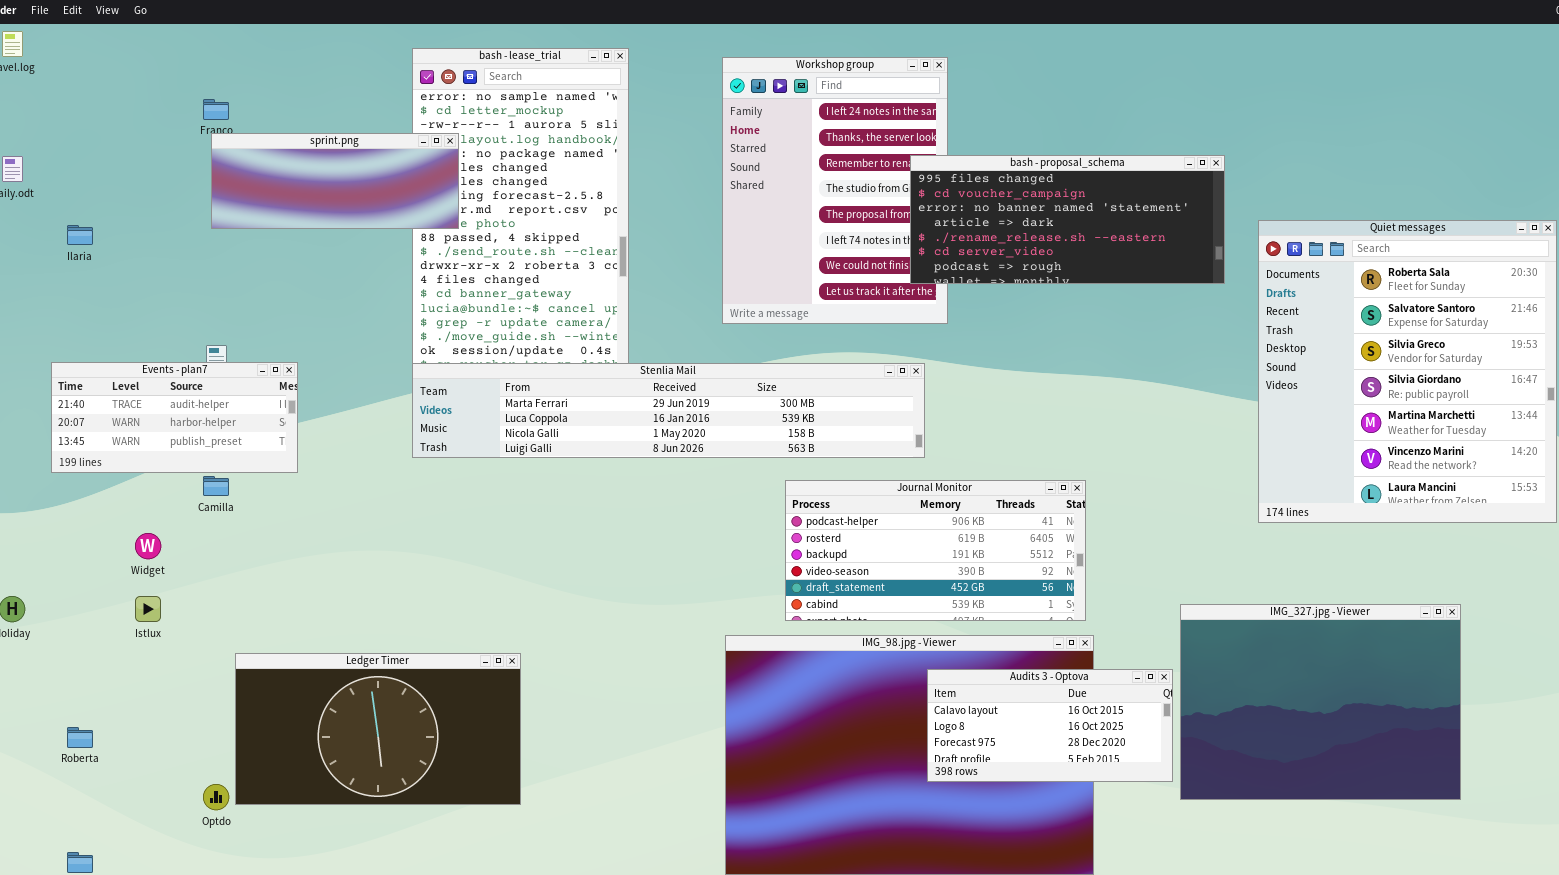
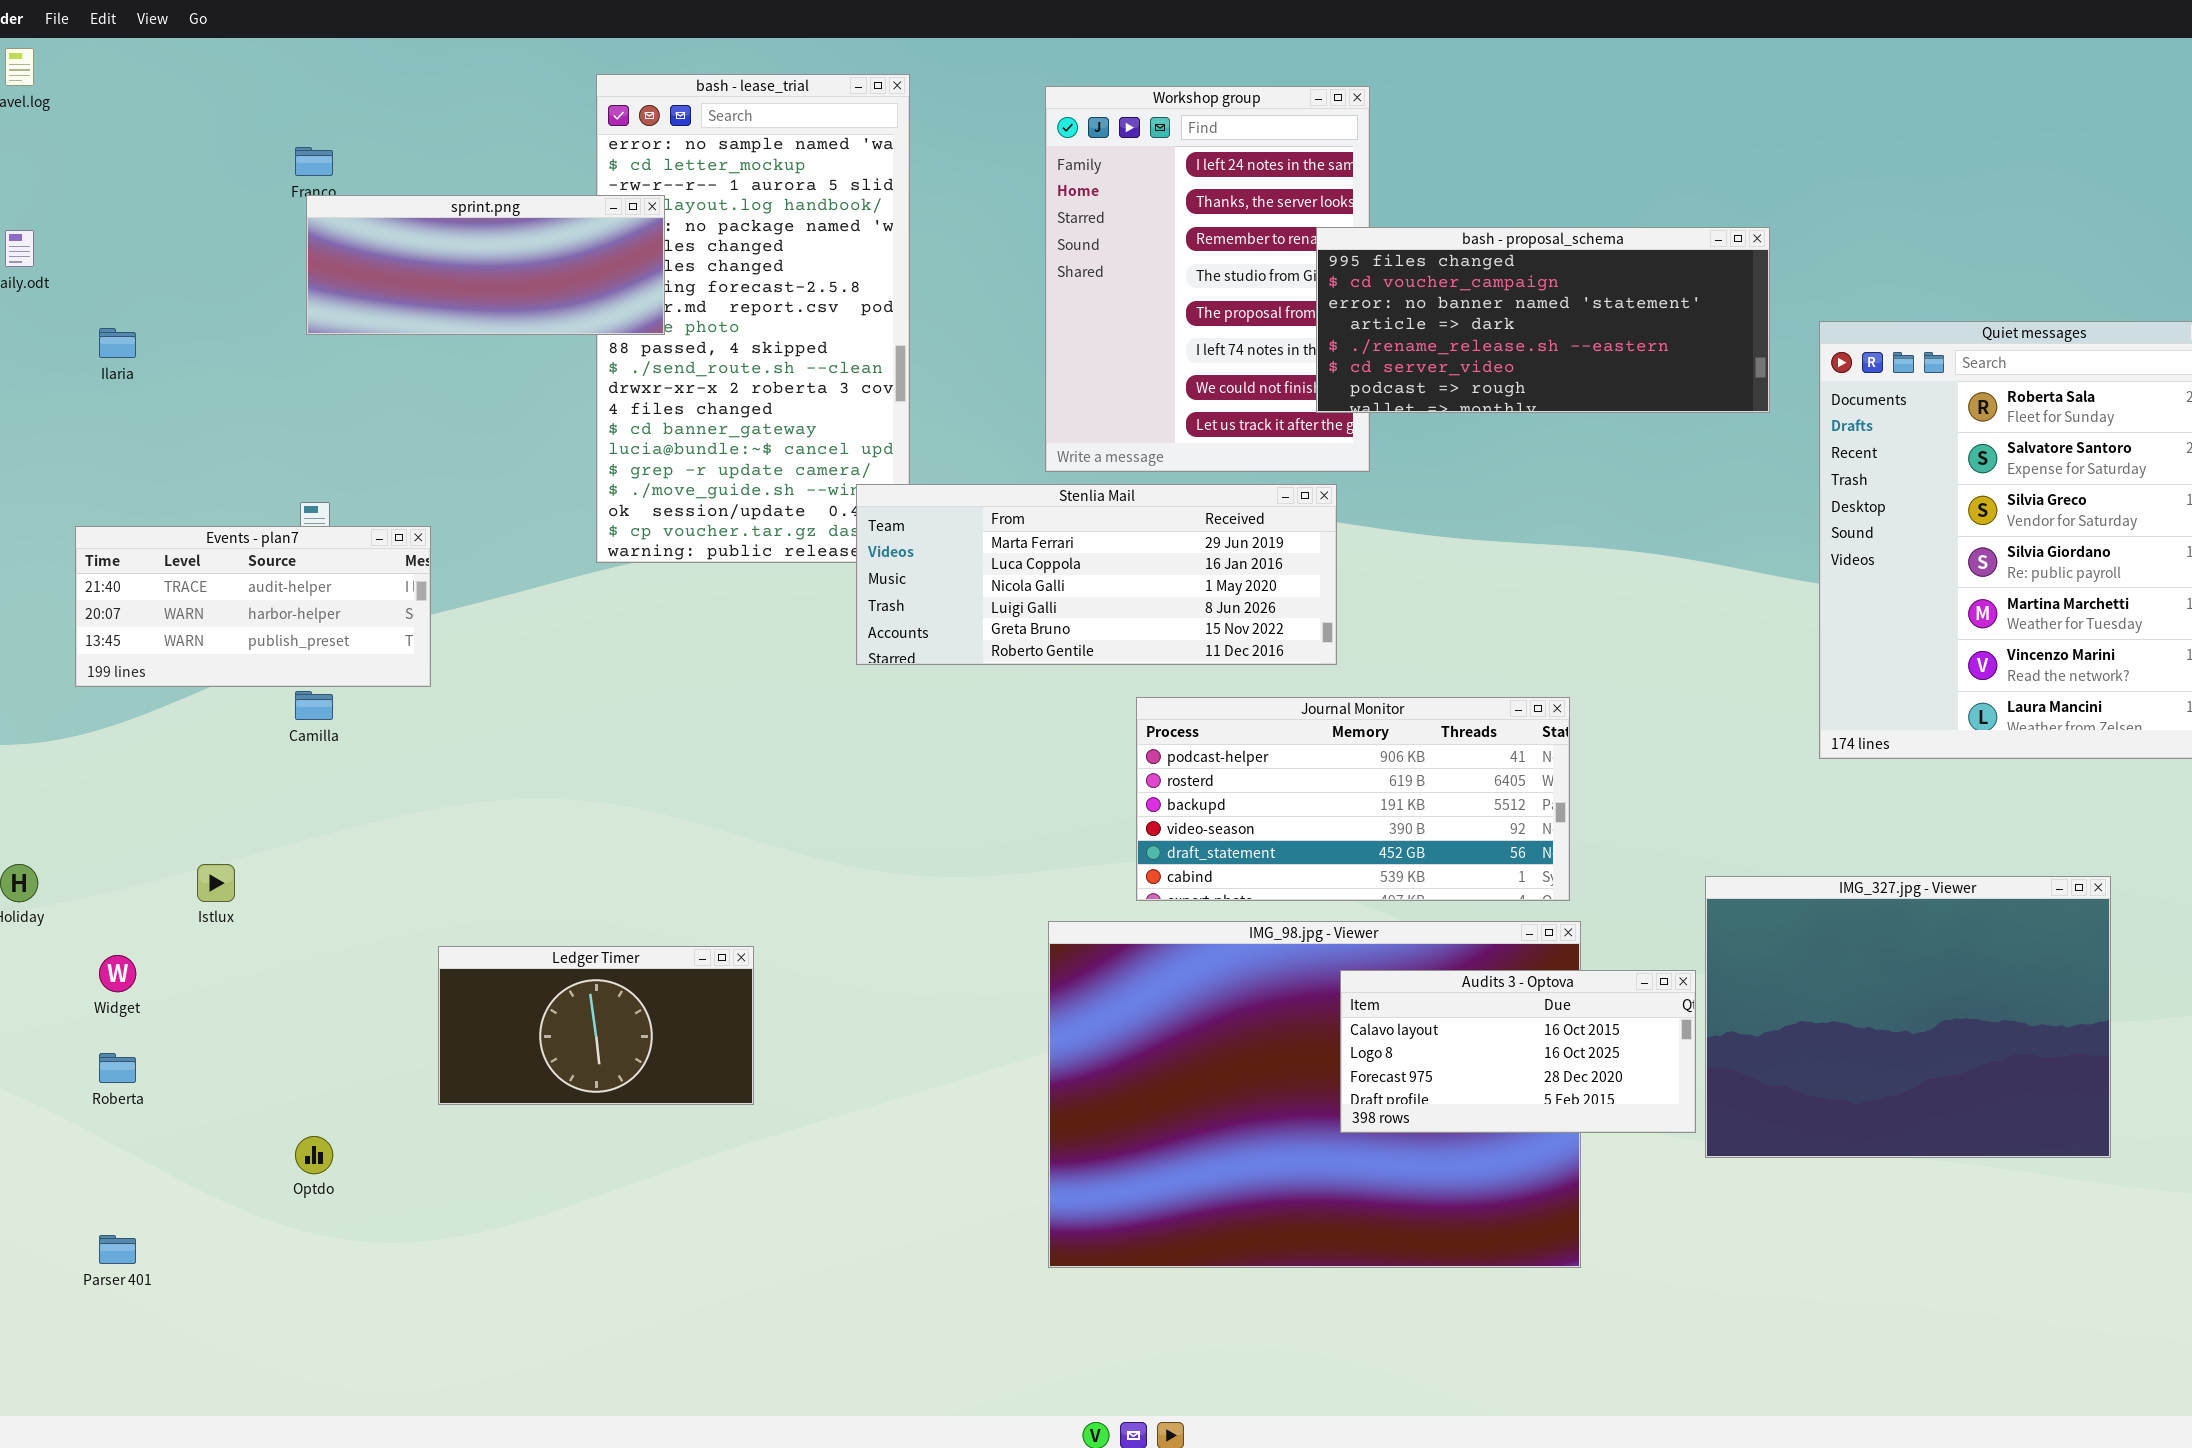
Stenlia Mail: [412,363,925,458] -> [856,484,1337,665], resized
Widget: [135,533,161,559] -> [99,955,136,992], moved
Ledger Timer: [235,653,521,805] -> [438,946,754,1105], resized

